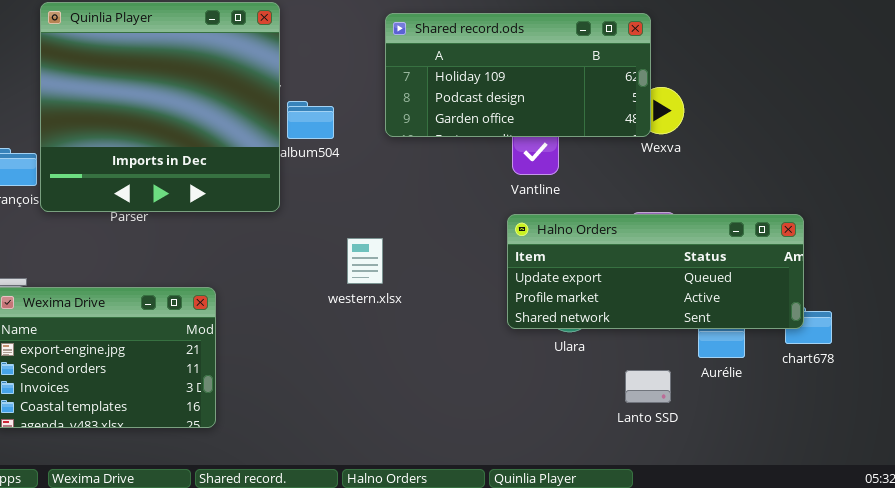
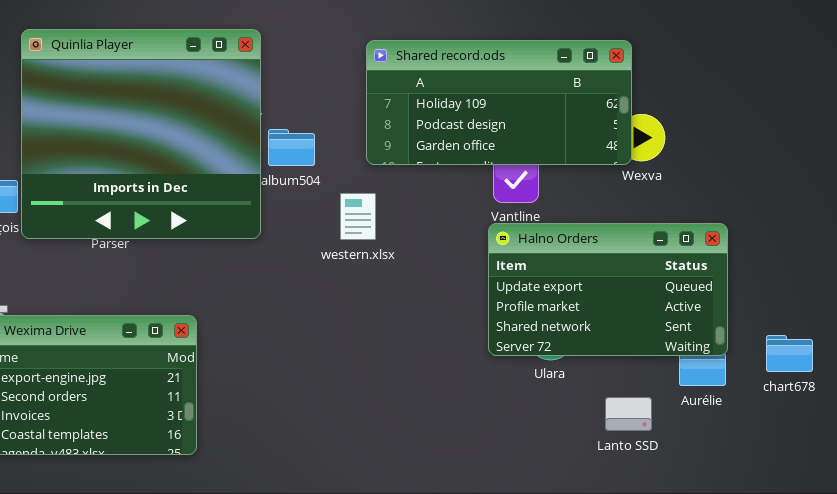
Halno Orders: [507,214,804,329] -> [488,223,728,356], resized
western.xlsx: [347,238,383,284] -> [340,193,376,240], moved

